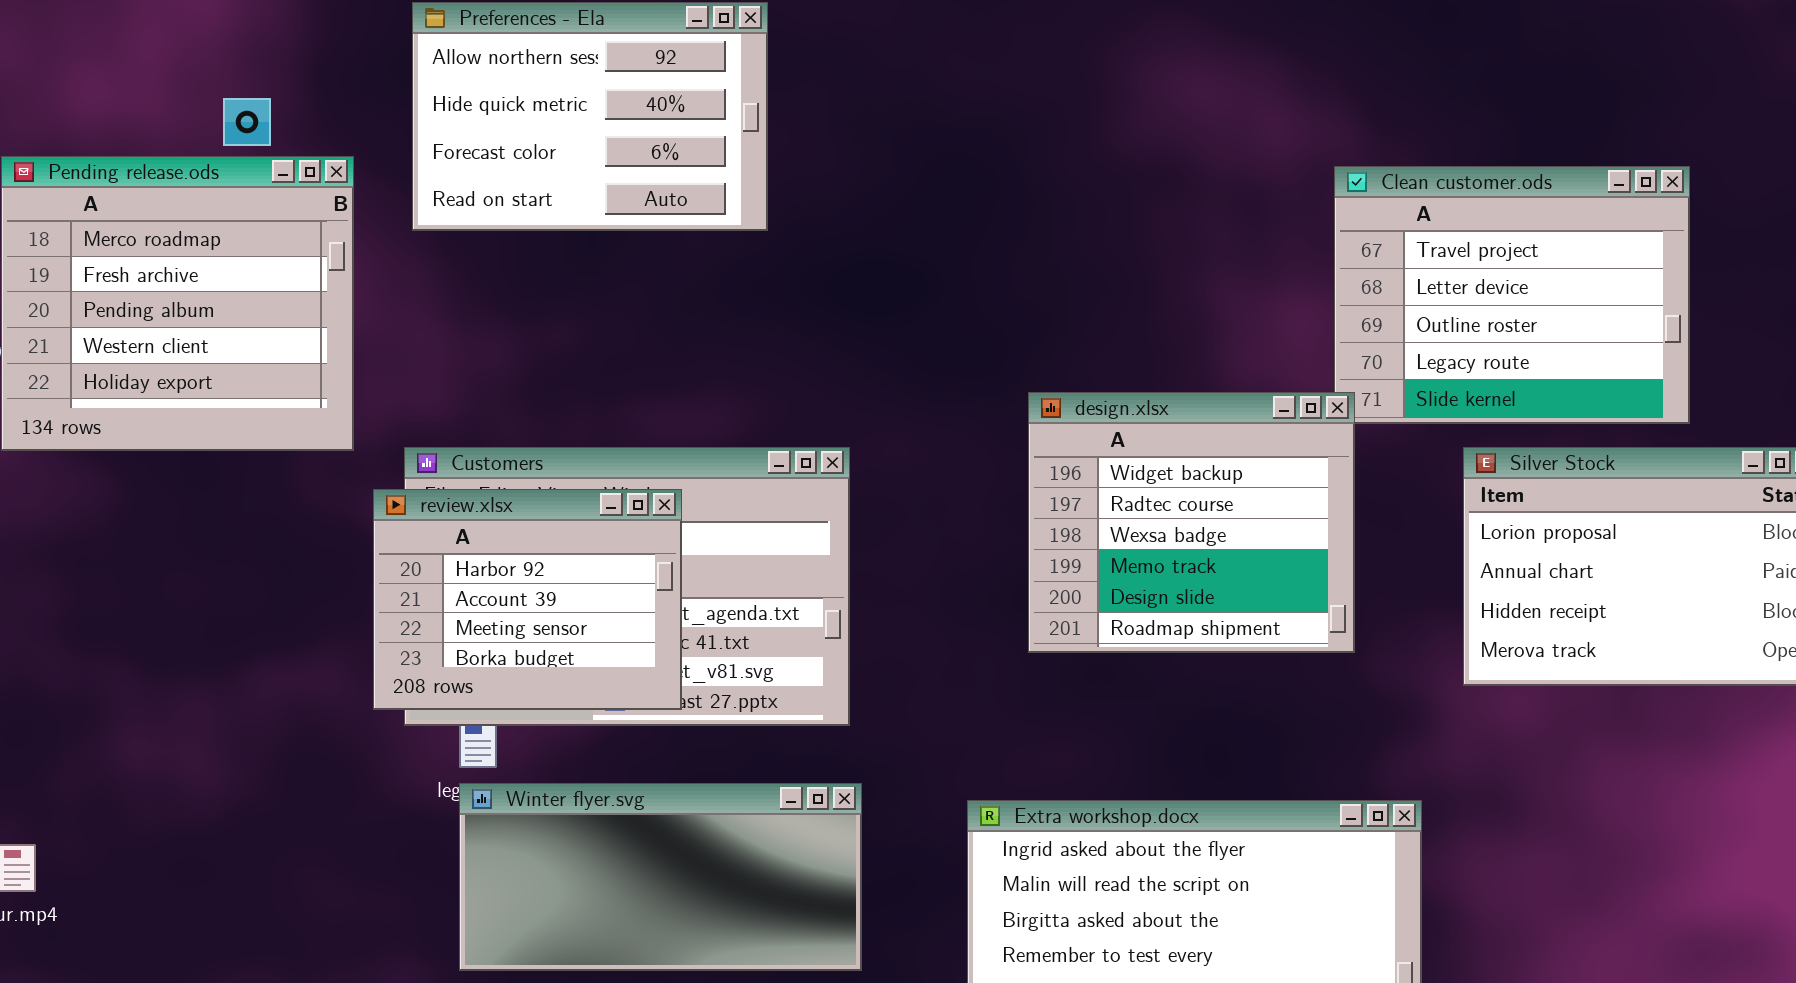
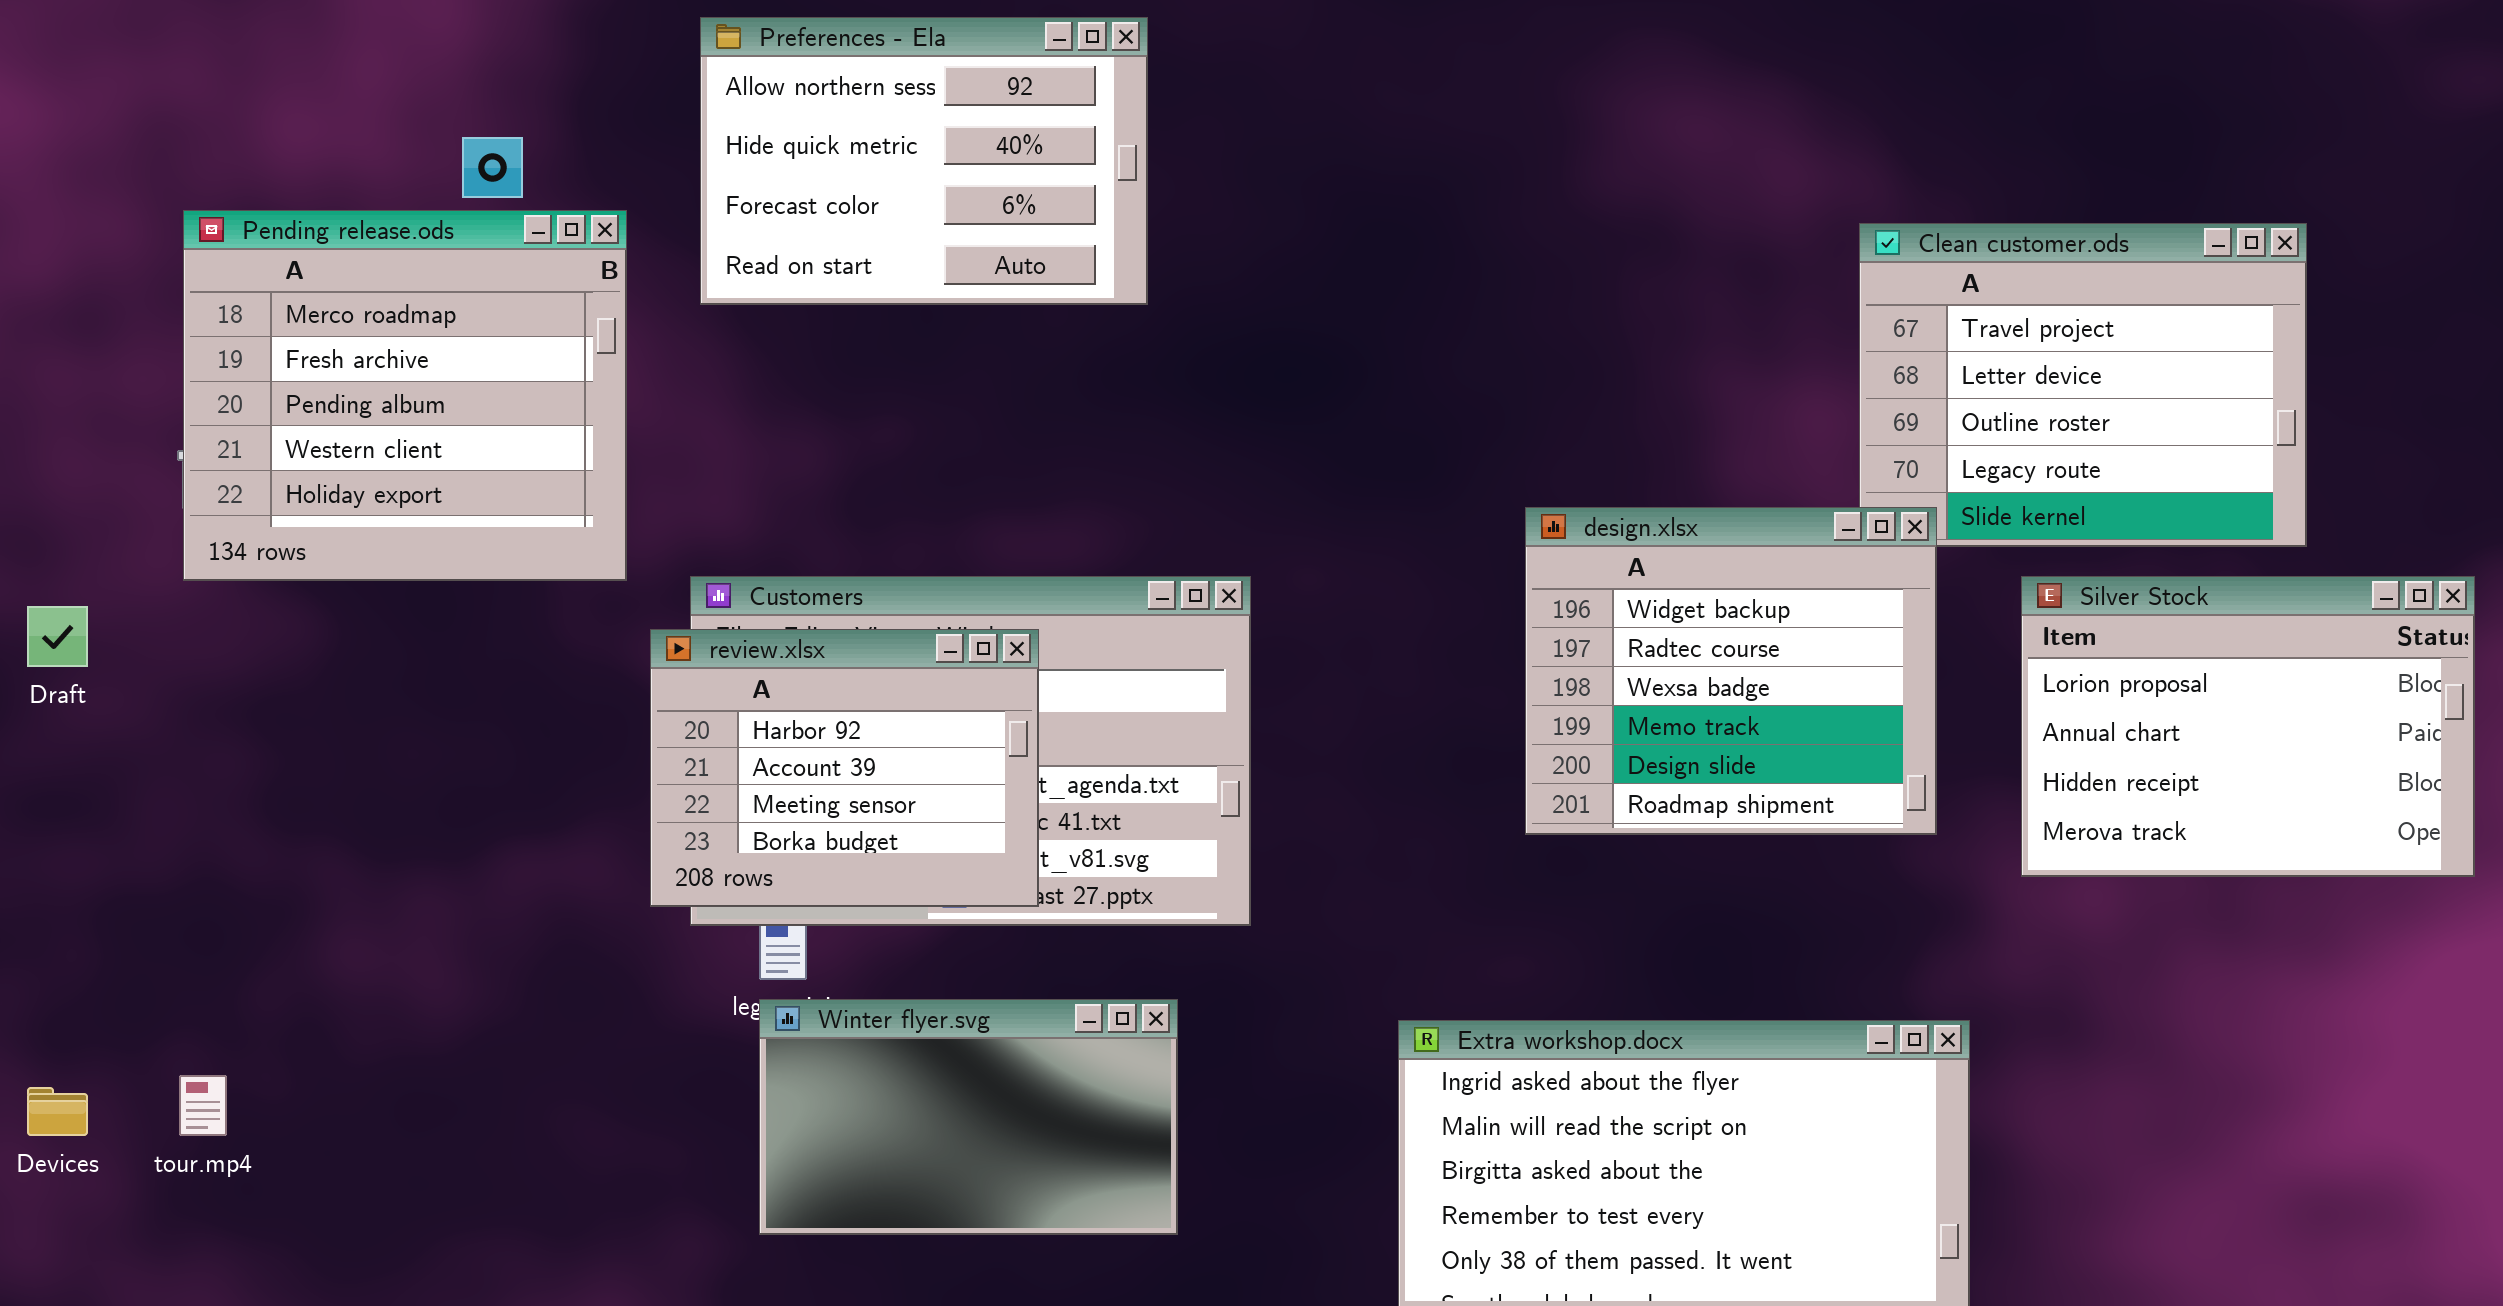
design.xlsx: [1028,392,1355,653] -> [1525,507,1937,835], moved
Winter flyer.svg: [459,783,862,971] -> [759,999,1178,1235], resized

